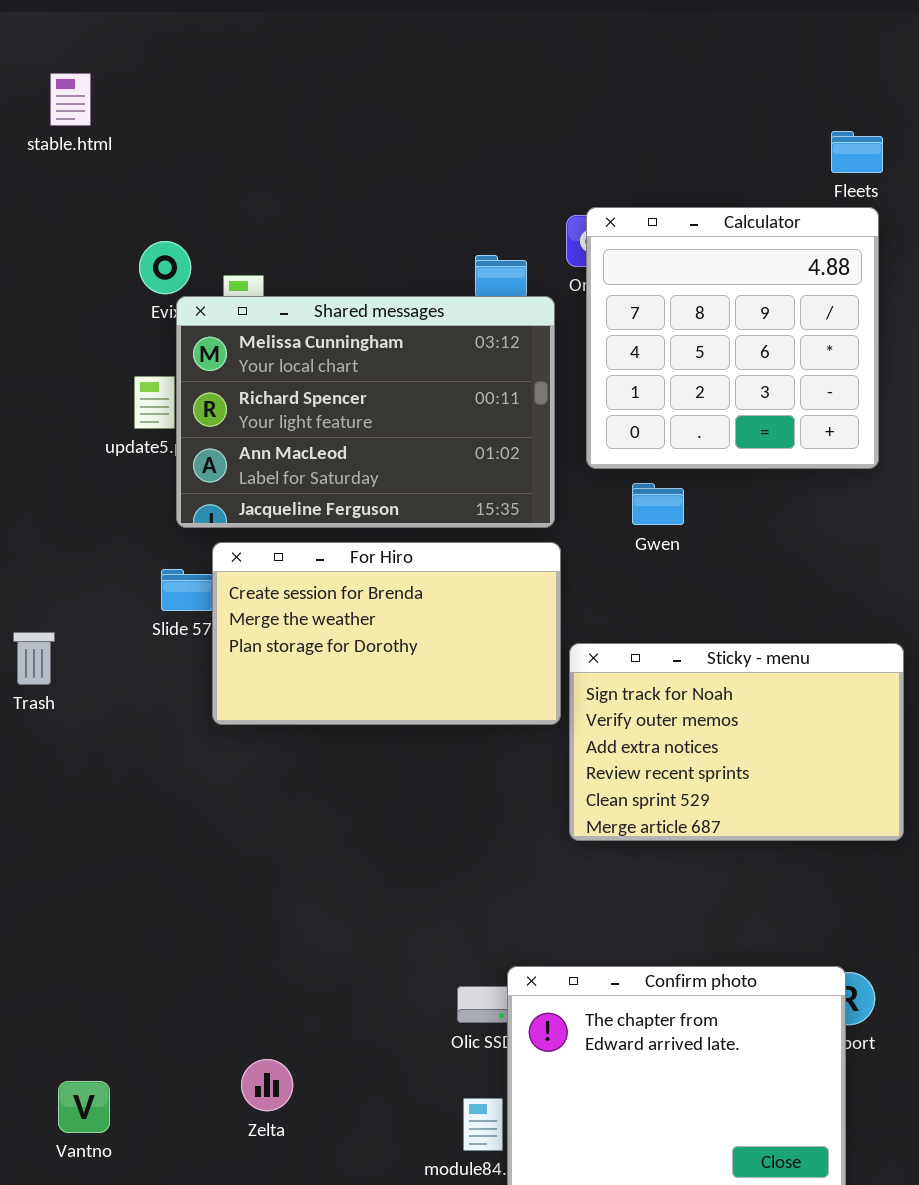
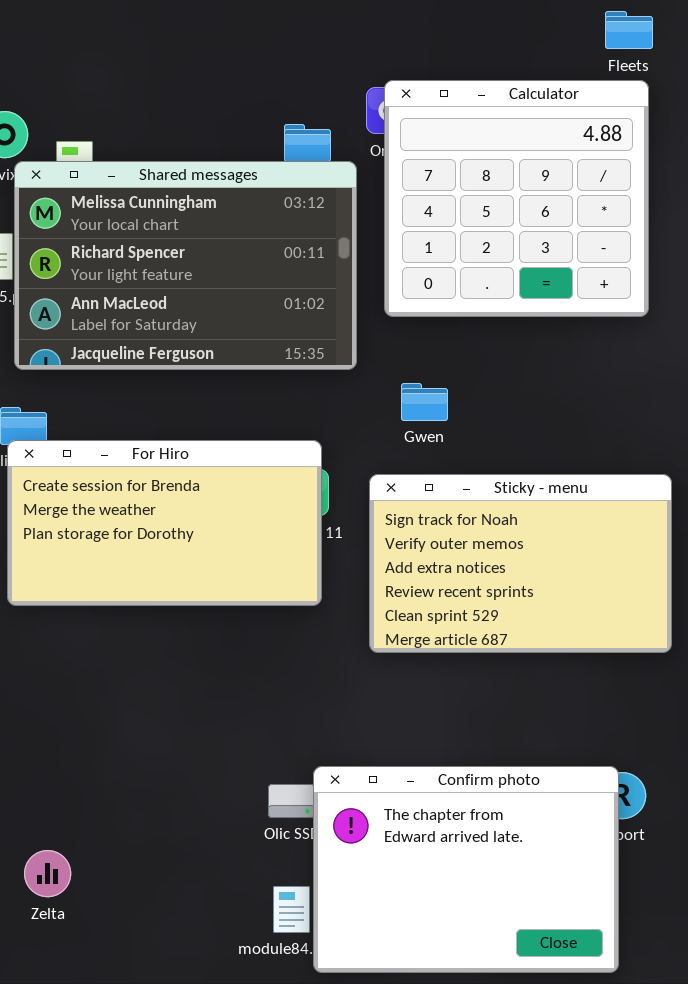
Gwen: [632,483,684,525] -> [401,383,448,421], moved
For Hiro: [212,542,561,725] -> [7,440,322,606], moved
Zelta: [241,1059,293,1111] -> [24,850,71,897], moved

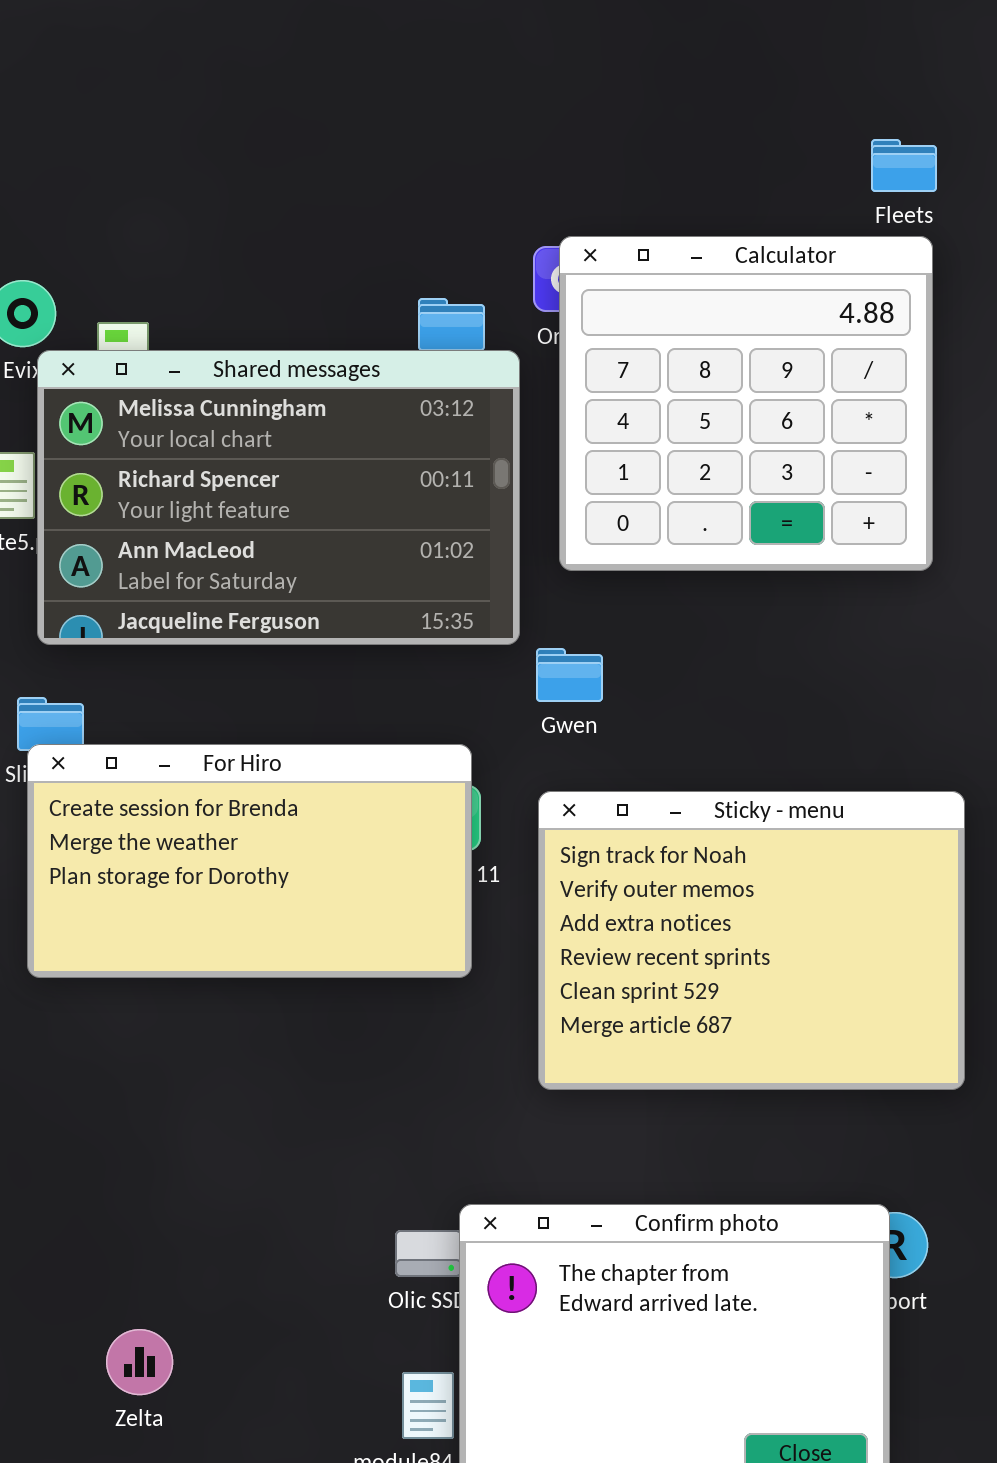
Gwen: [401,383,448,421] -> [536,648,603,702], moved
Sticky - menu: [369,474,672,653] -> [538,791,965,1090], resized
Zelta: [24,850,71,897] -> [106,1329,173,1395], moved

